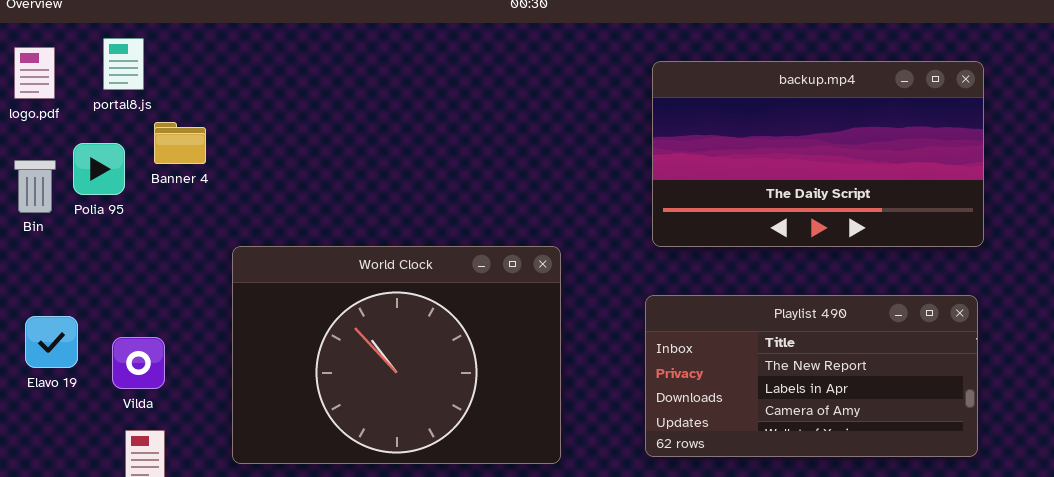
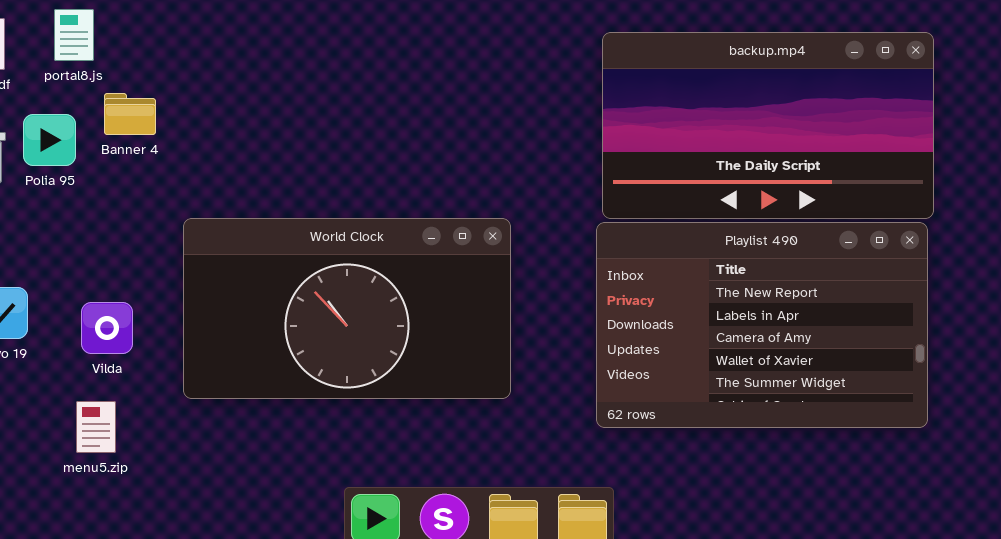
World Clock: [232,246,561,464] -> [183,218,511,399], resized
Playlist 490: [645,295,978,457] -> [596,222,928,428], resized
Vilda: [112,337,165,389] -> [81,302,133,354], moved

